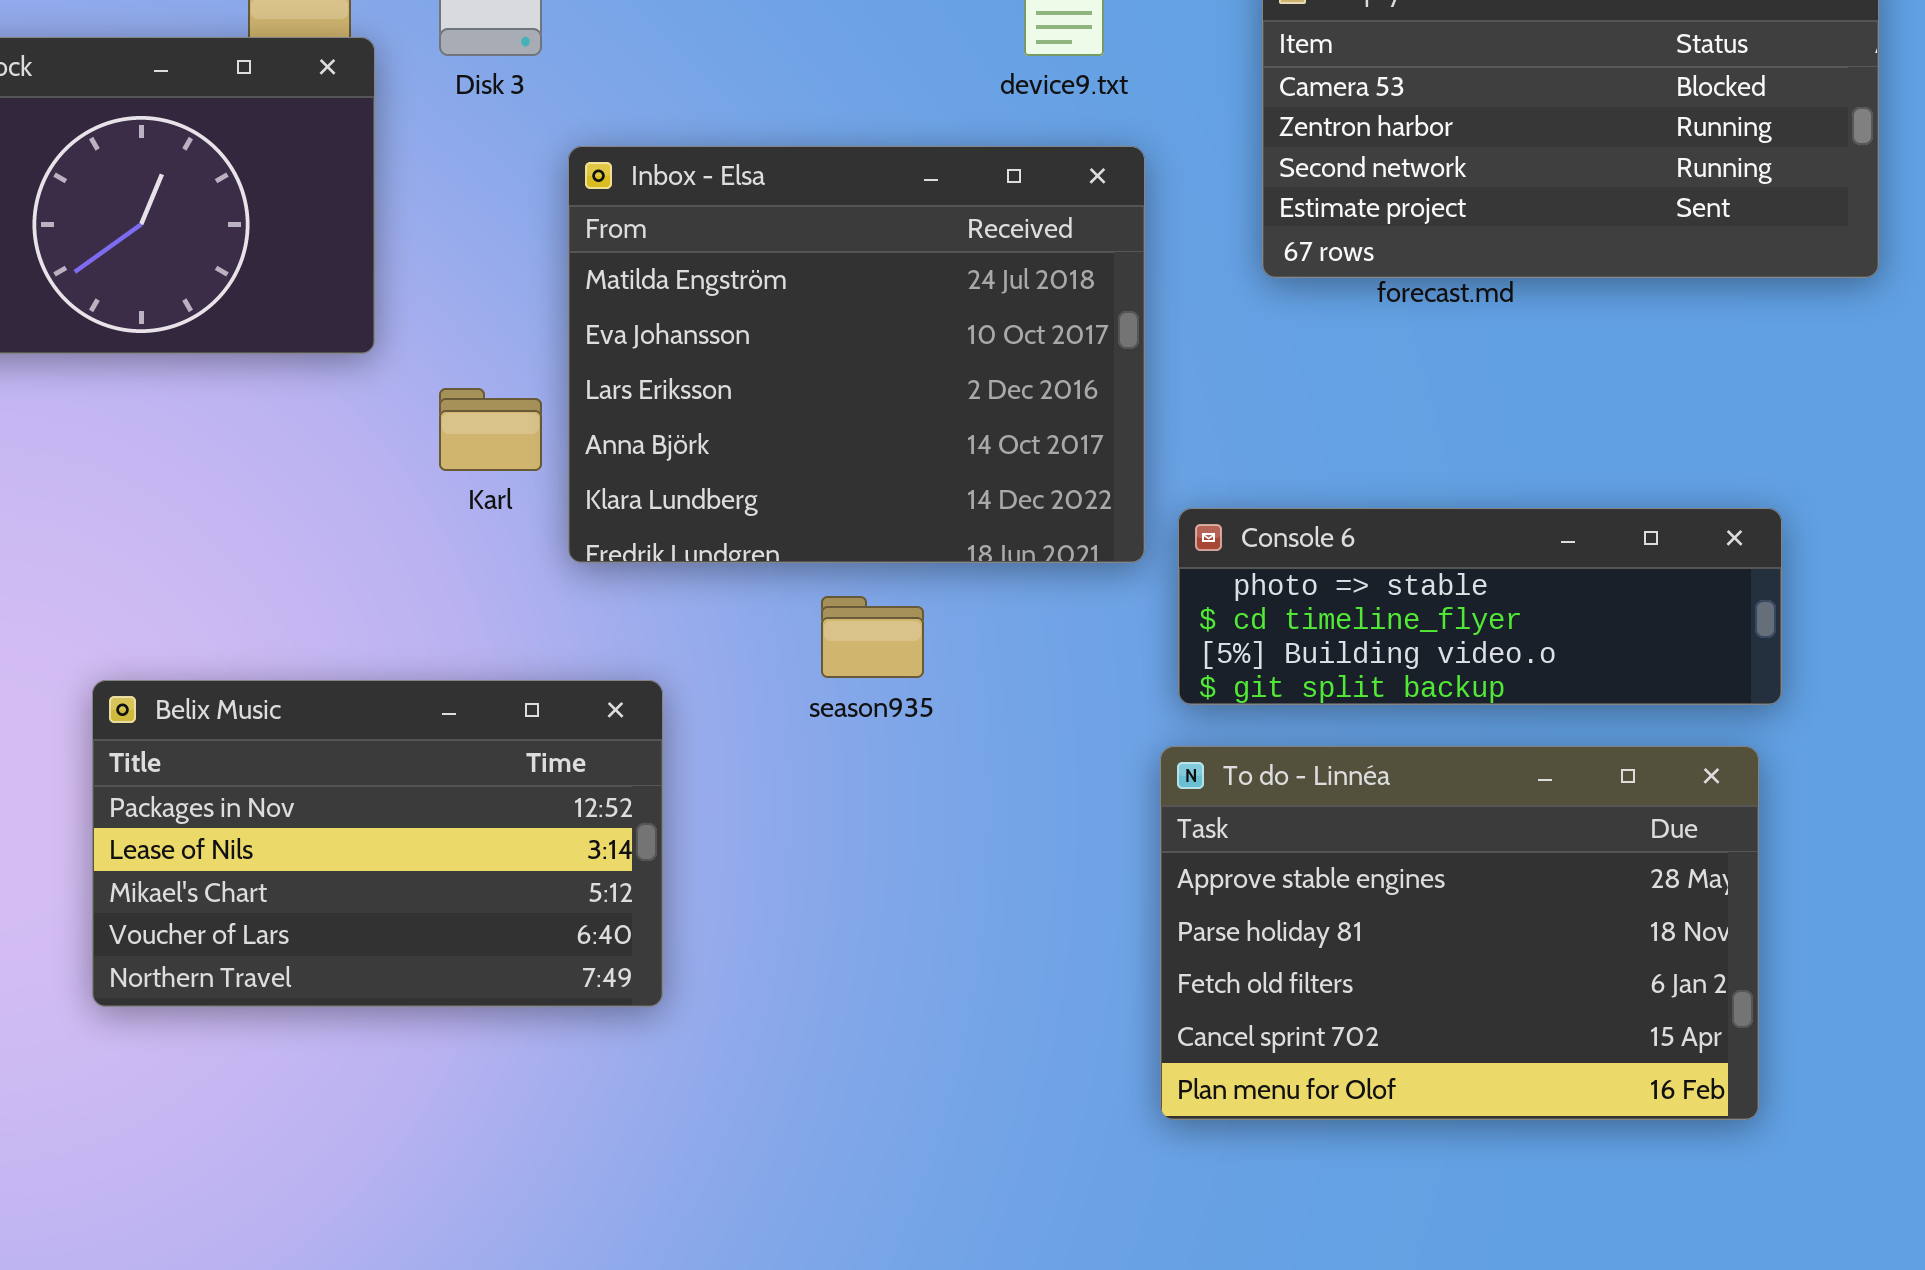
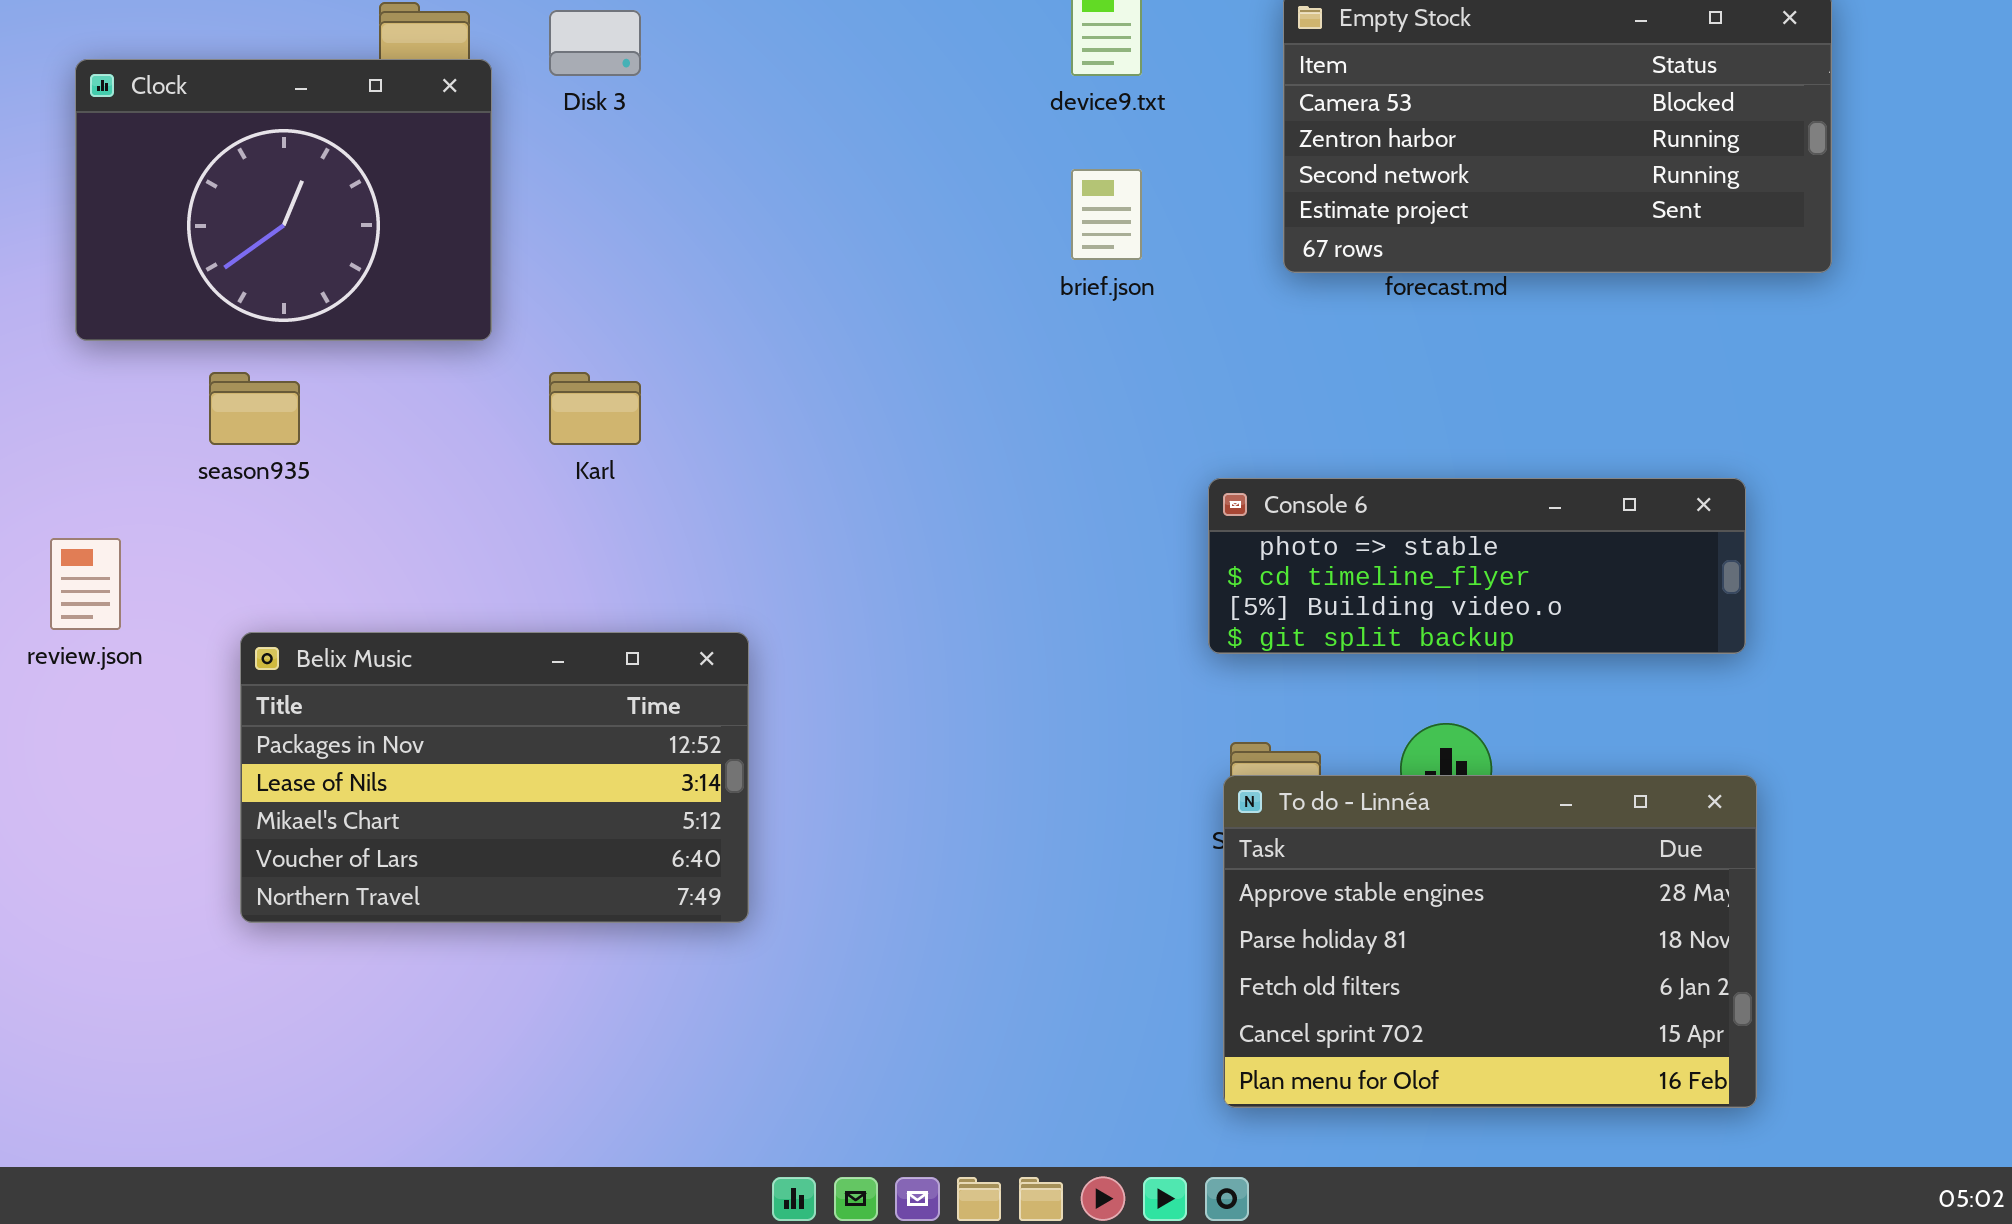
Inbox - Elsa: [568,146,1145,563] -> none, closed
season935: [821,596,924,678] -> [209,372,300,445], moved
To do - Linnéa: [1160,746,1759,1120] -> [1223,775,1757,1108], moved

